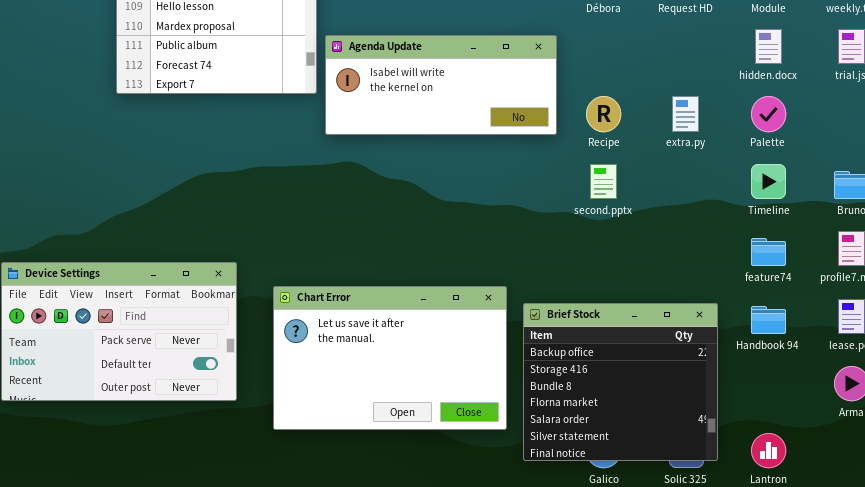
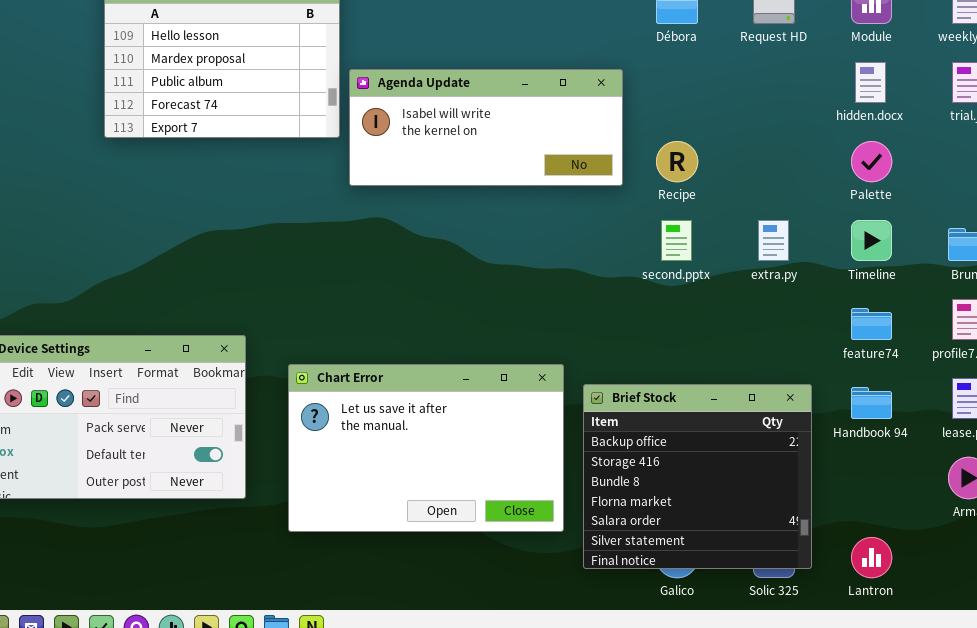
extra.py: [672,96,699,132] -> [758,220,789,261], moved

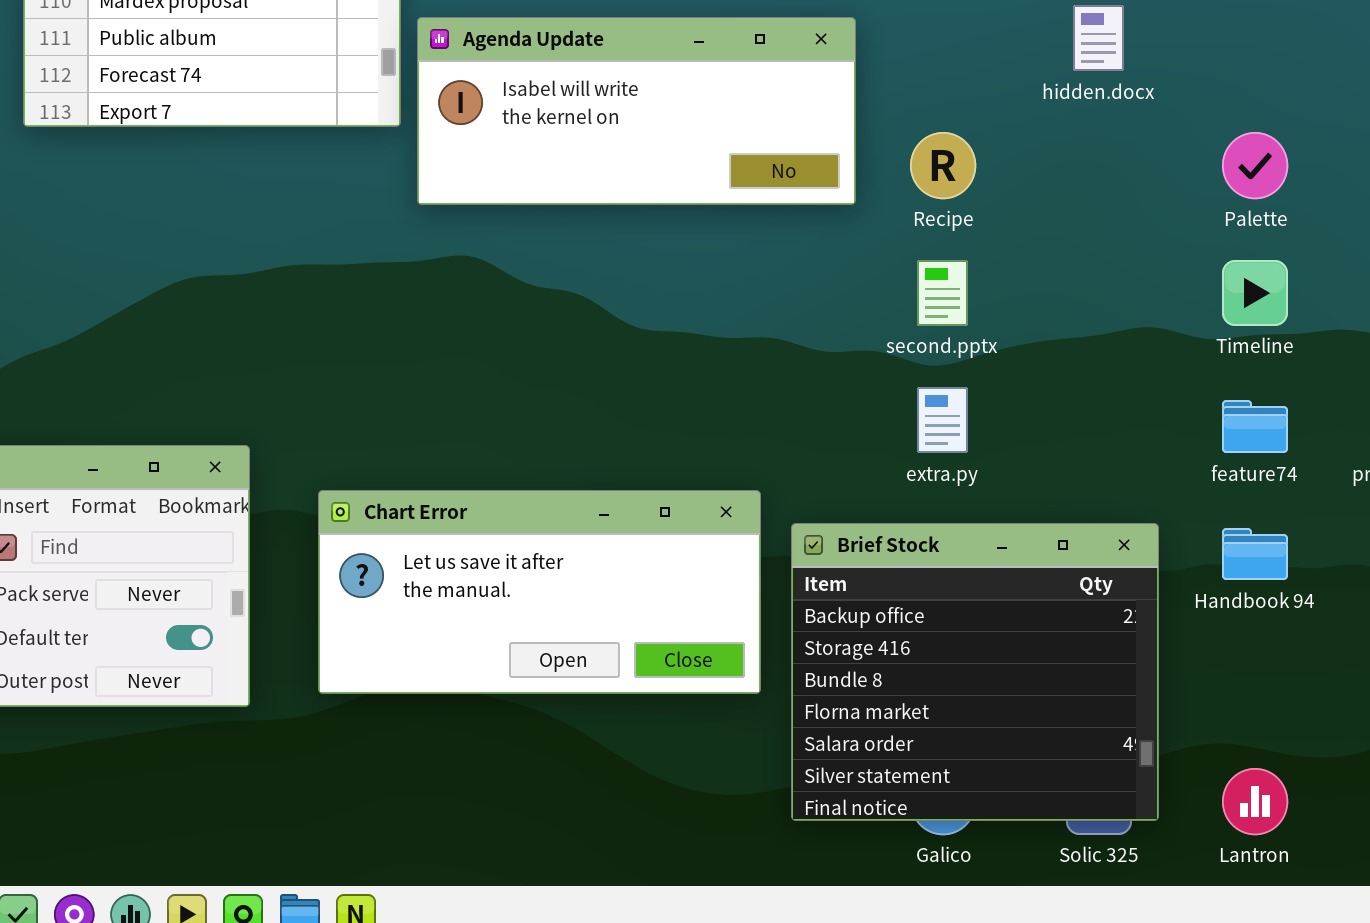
hidden.docx: [855,62,886,103] -> [1073,5,1124,71], moved
extra.py: [758,220,789,261] -> [917,387,968,453], moved
Chart Error: [288,364,564,532] -> [318,490,761,694], resized

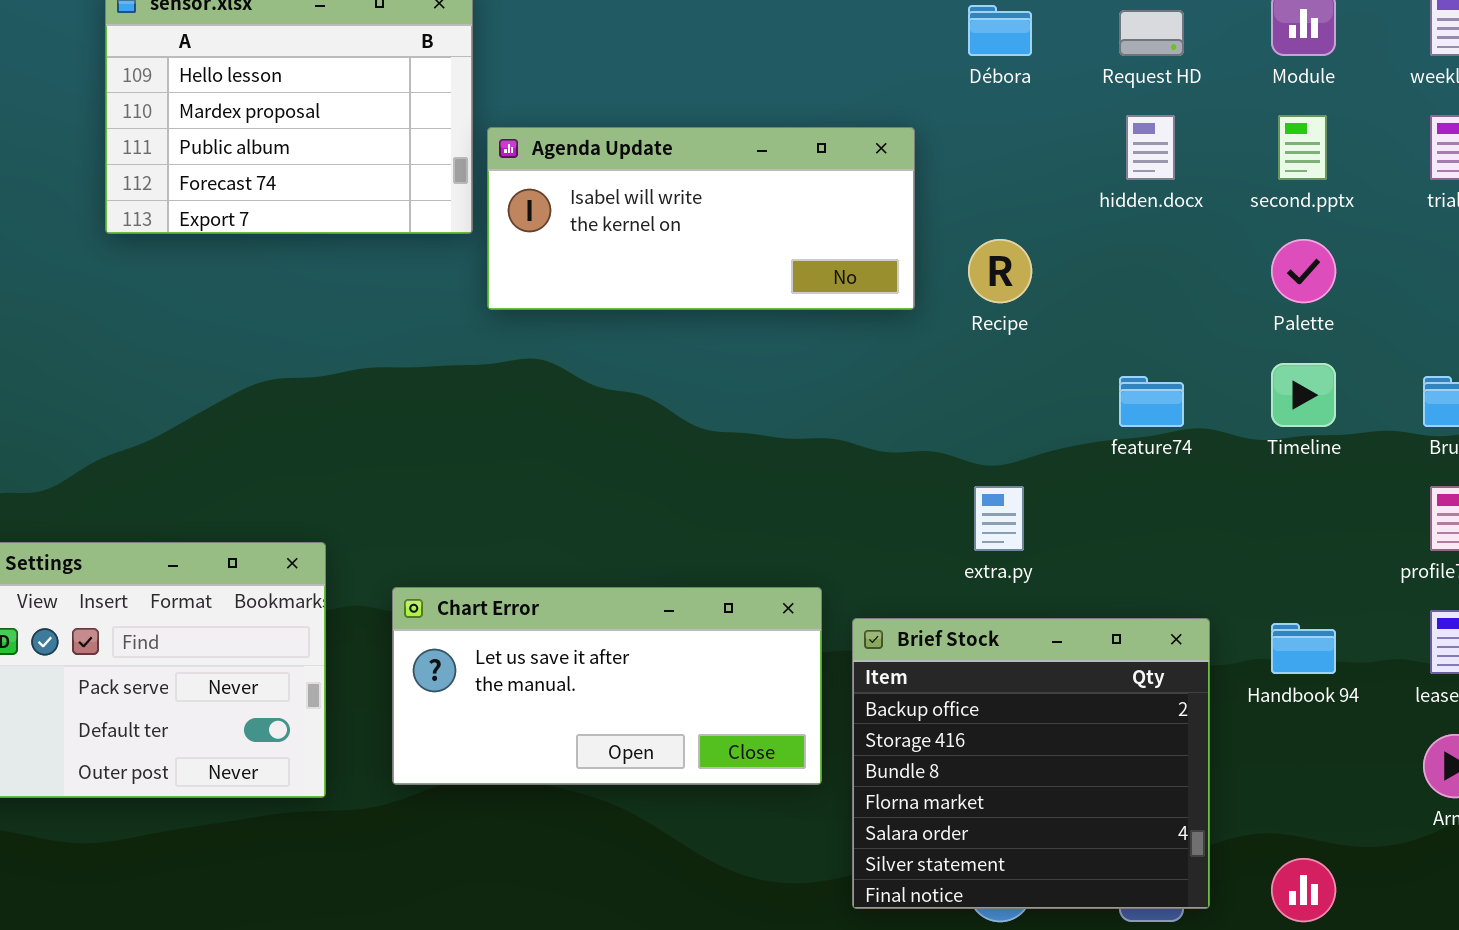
second.pptx: [917,260,968,326] -> [1278,115,1327,180], moved
feature74: [1222,400,1288,453] -> [1119,376,1184,427], moved

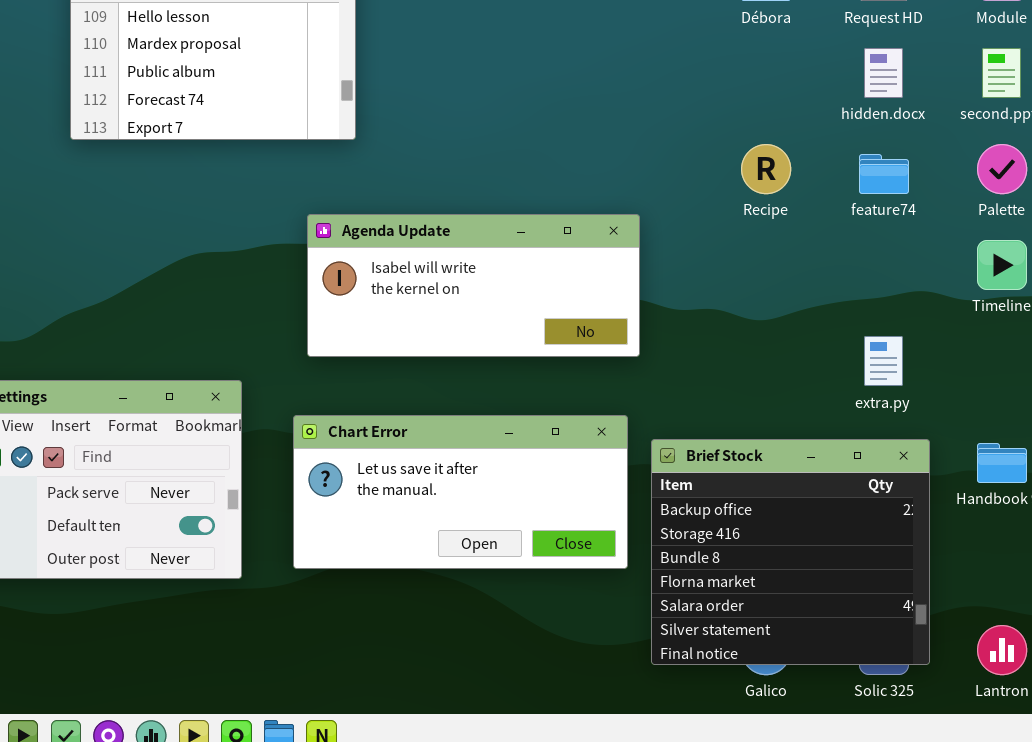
Agenda Update: [487,127,915,310] -> [307,214,640,357], moved
feature74: [1119,376,1184,427] -> [859,154,909,194], moved
extra.py: [974,486,1024,551] -> [864,336,903,386], moved

